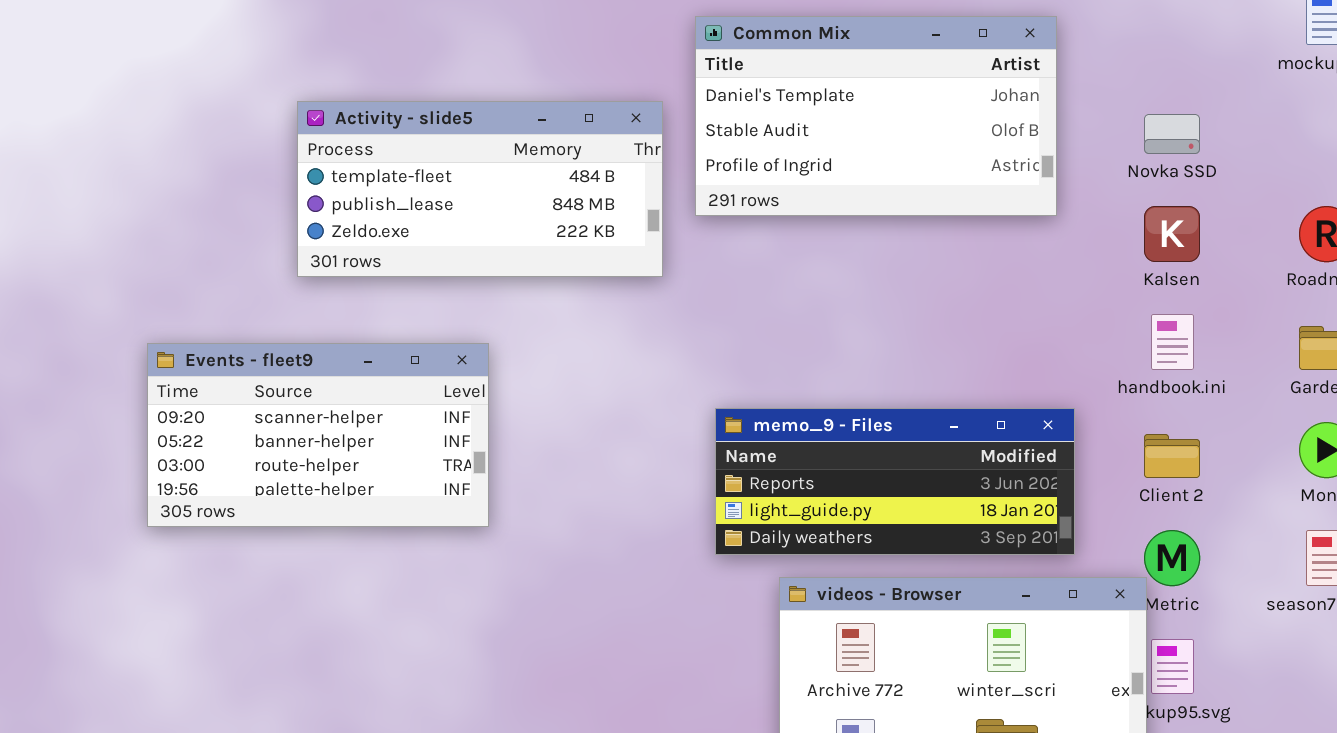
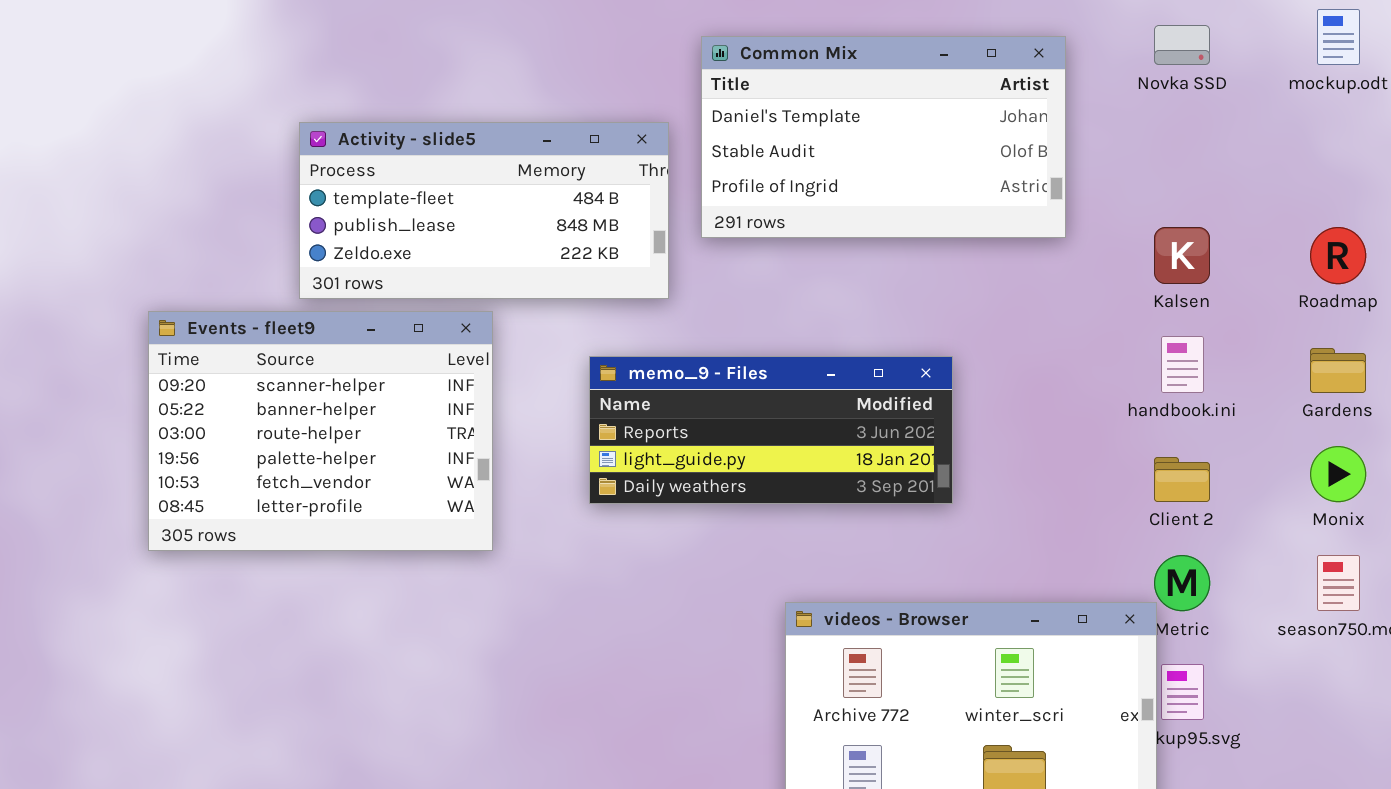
Novka SSD: [1144,114,1200,154] -> [1154,25,1210,65], moved
Events - fleet9: [147,343,489,527] -> [148,311,493,551], resized
memo_9 - Files: [715,408,1075,555] -> [589,356,953,504], moved

